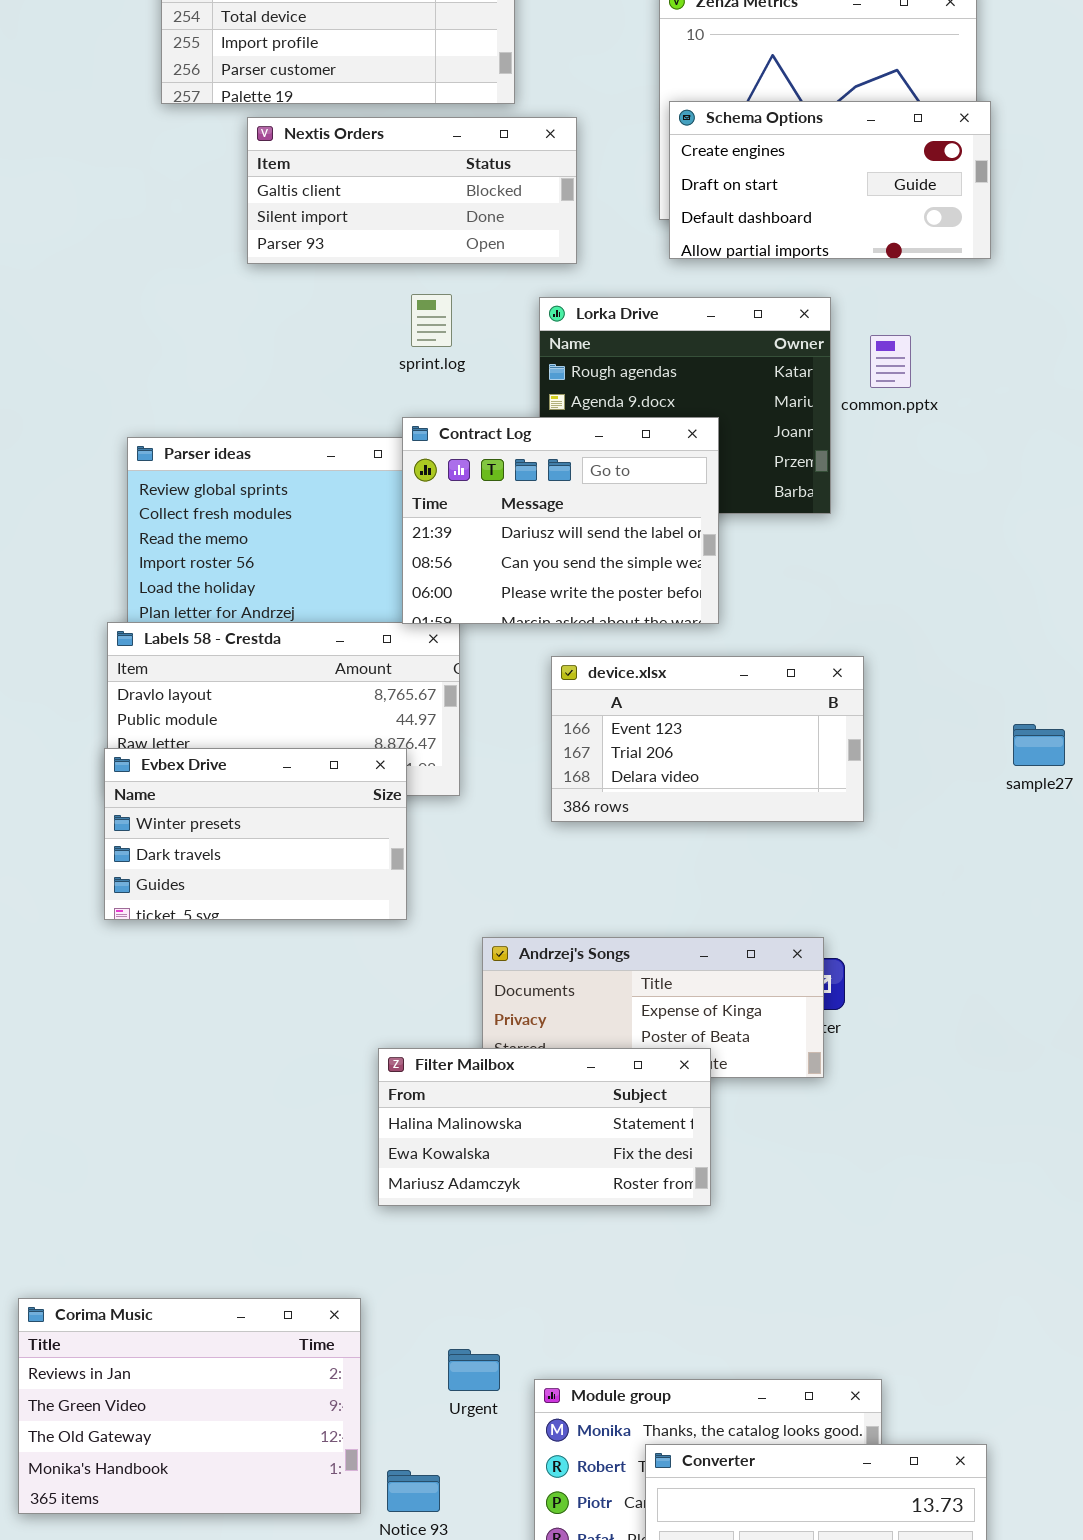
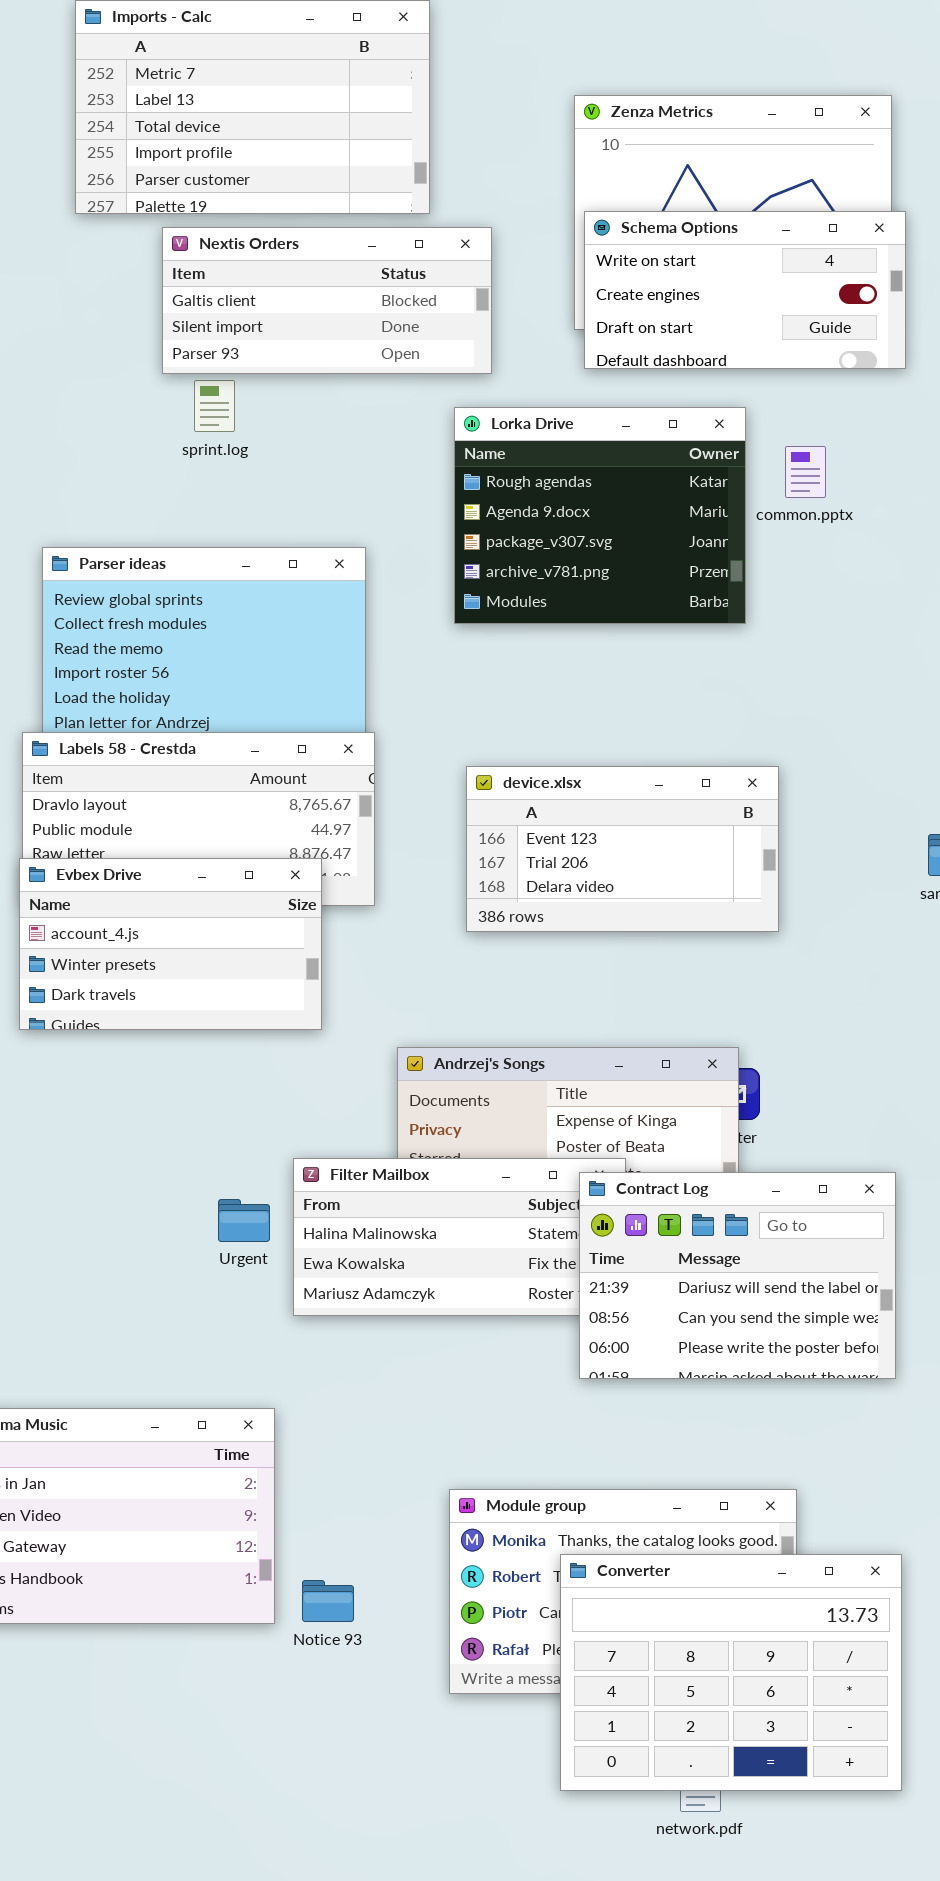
Schema Options: [669,101,991,259] -> [584,211,906,369], scrolled up 1 row
sprint.log: [411,294,452,347] -> [194,380,235,432], moved
Contract Log: [402,417,719,624] -> [579,1172,896,1379], moved
Evbex Drive: [104,748,407,920] -> [19,858,322,1030], scrolled up 1 row
Urgent: [448,1349,500,1391] -> [218,1199,270,1242], moved

